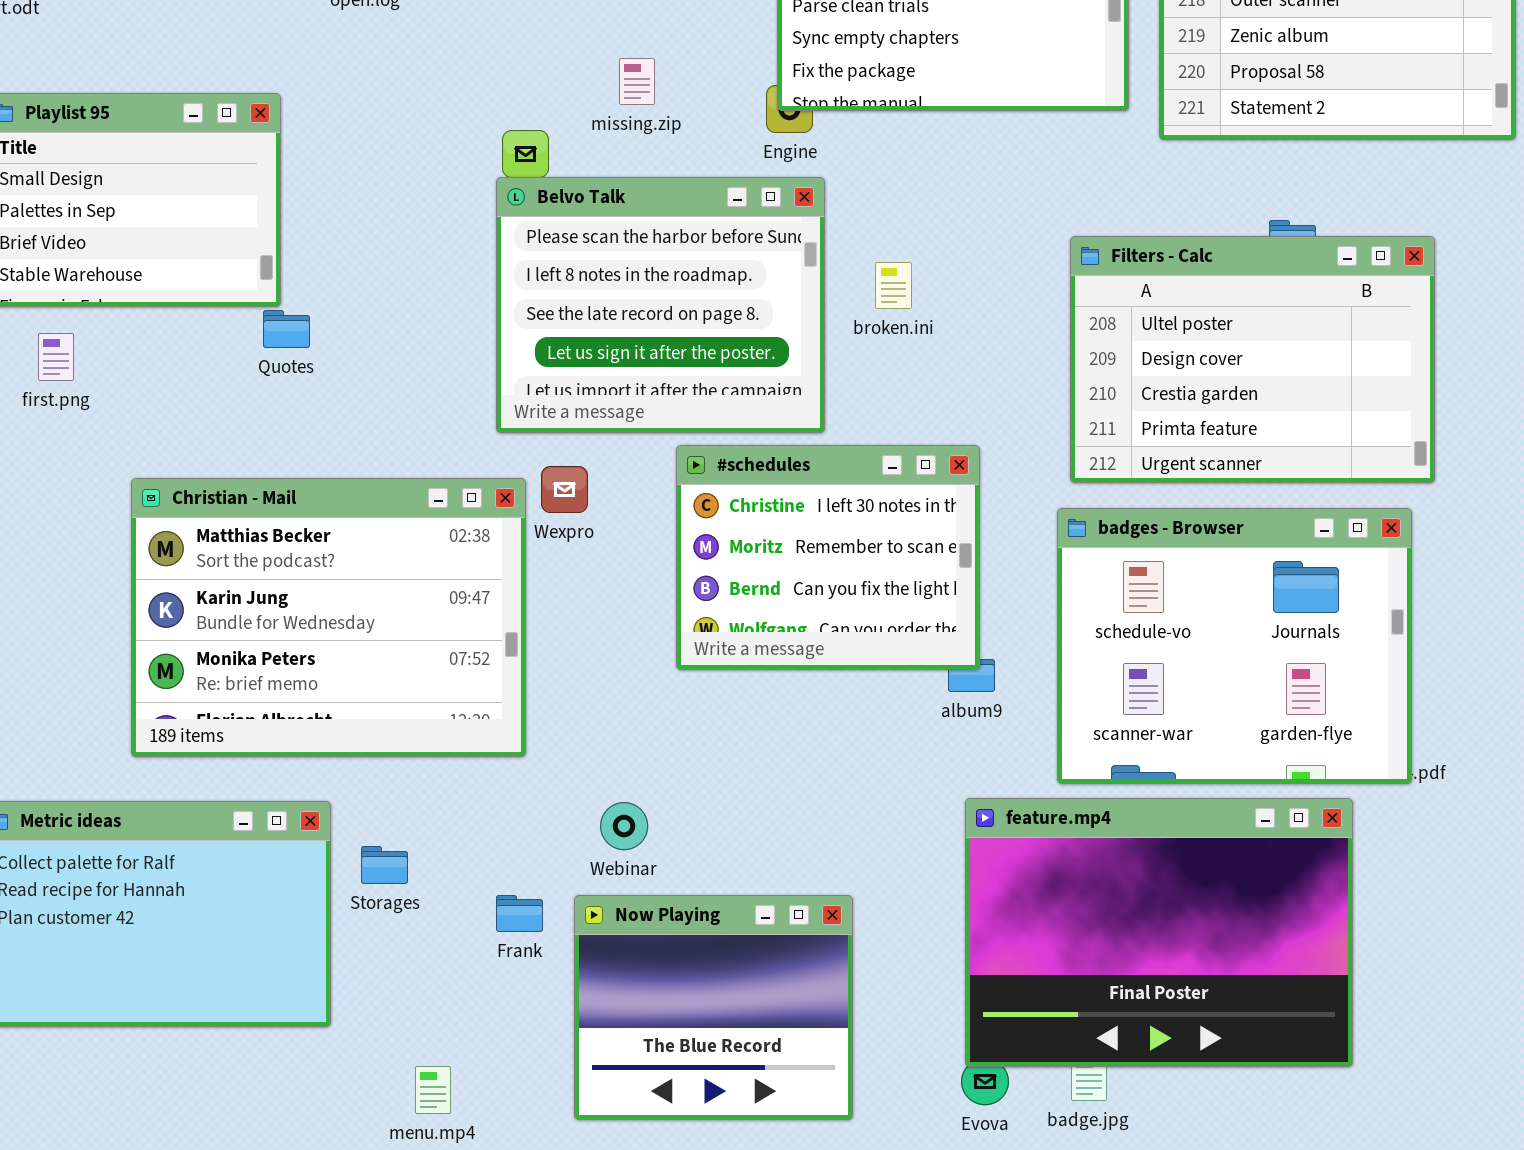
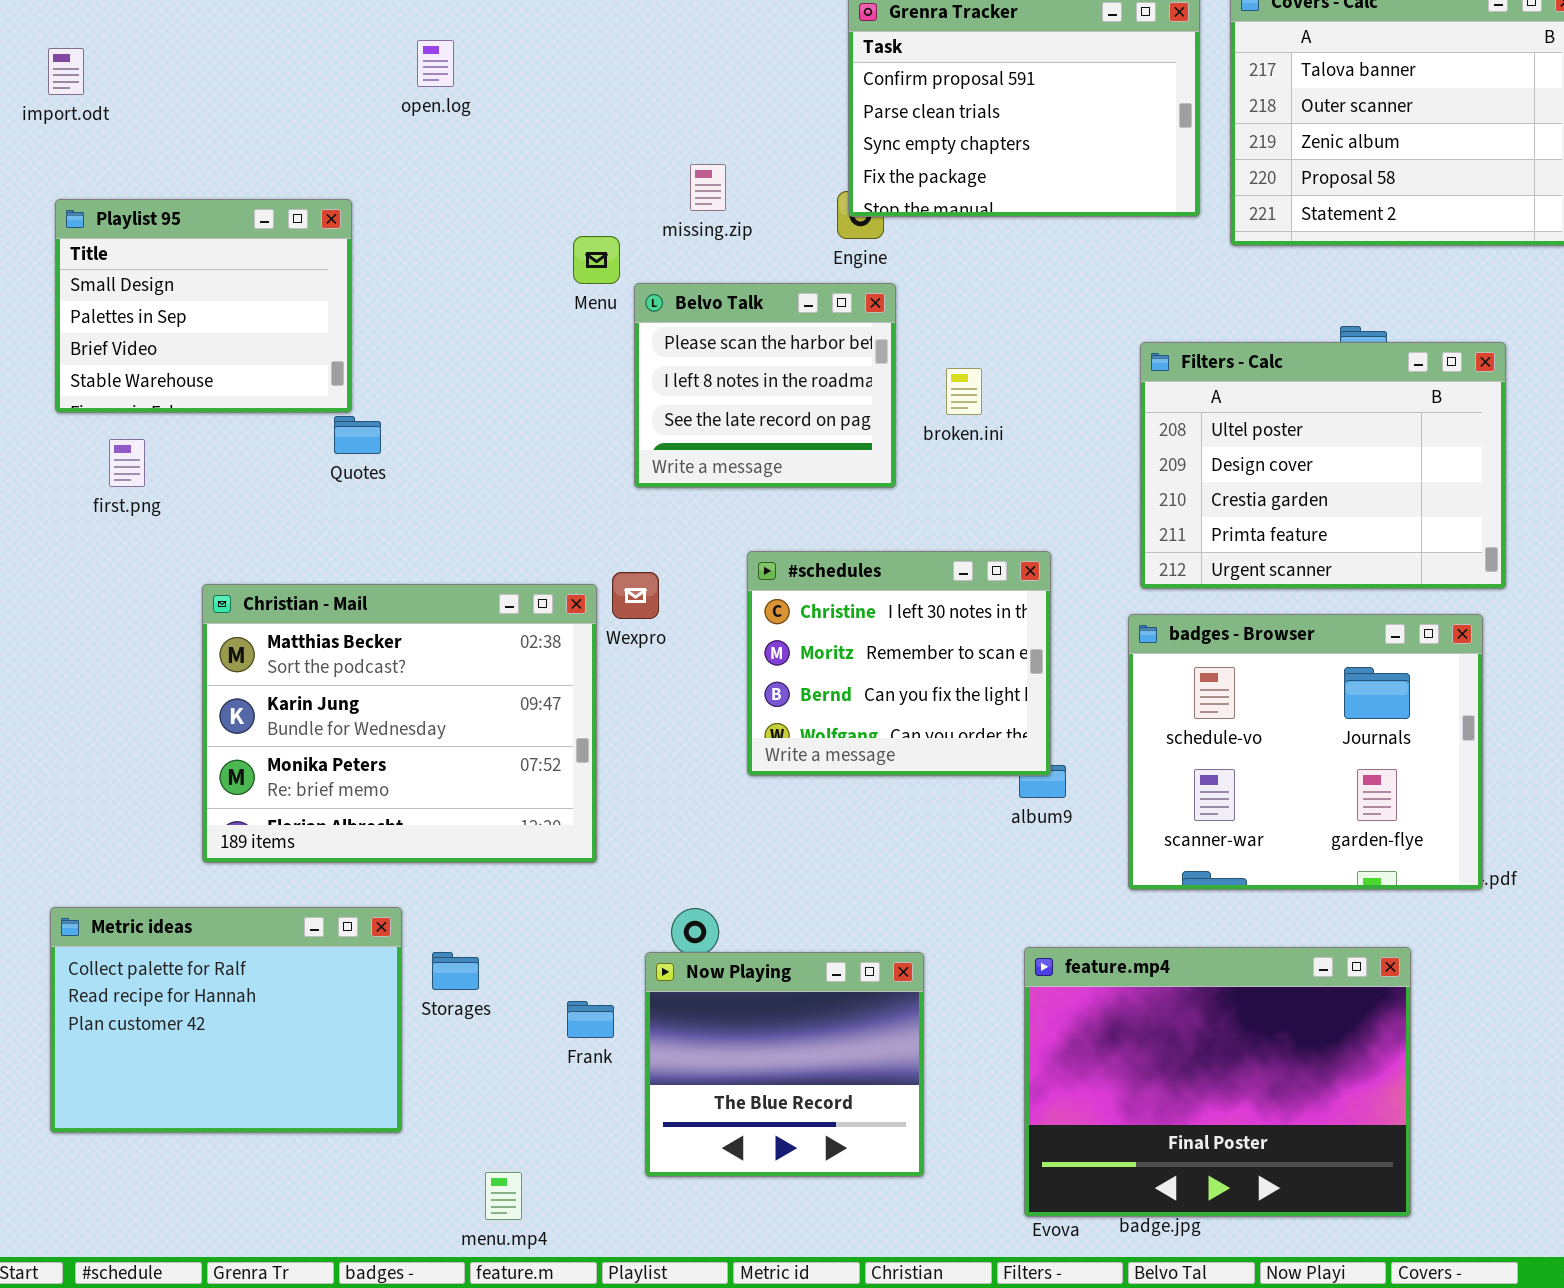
Belvo Talk: [496,177,825,433] -> [634,283,896,488], resized
feature.mp4: [965,798,1353,1067] -> [1024,947,1411,1217], moved
Now Playing: [574,895,853,1120] -> [645,952,924,1177], moved

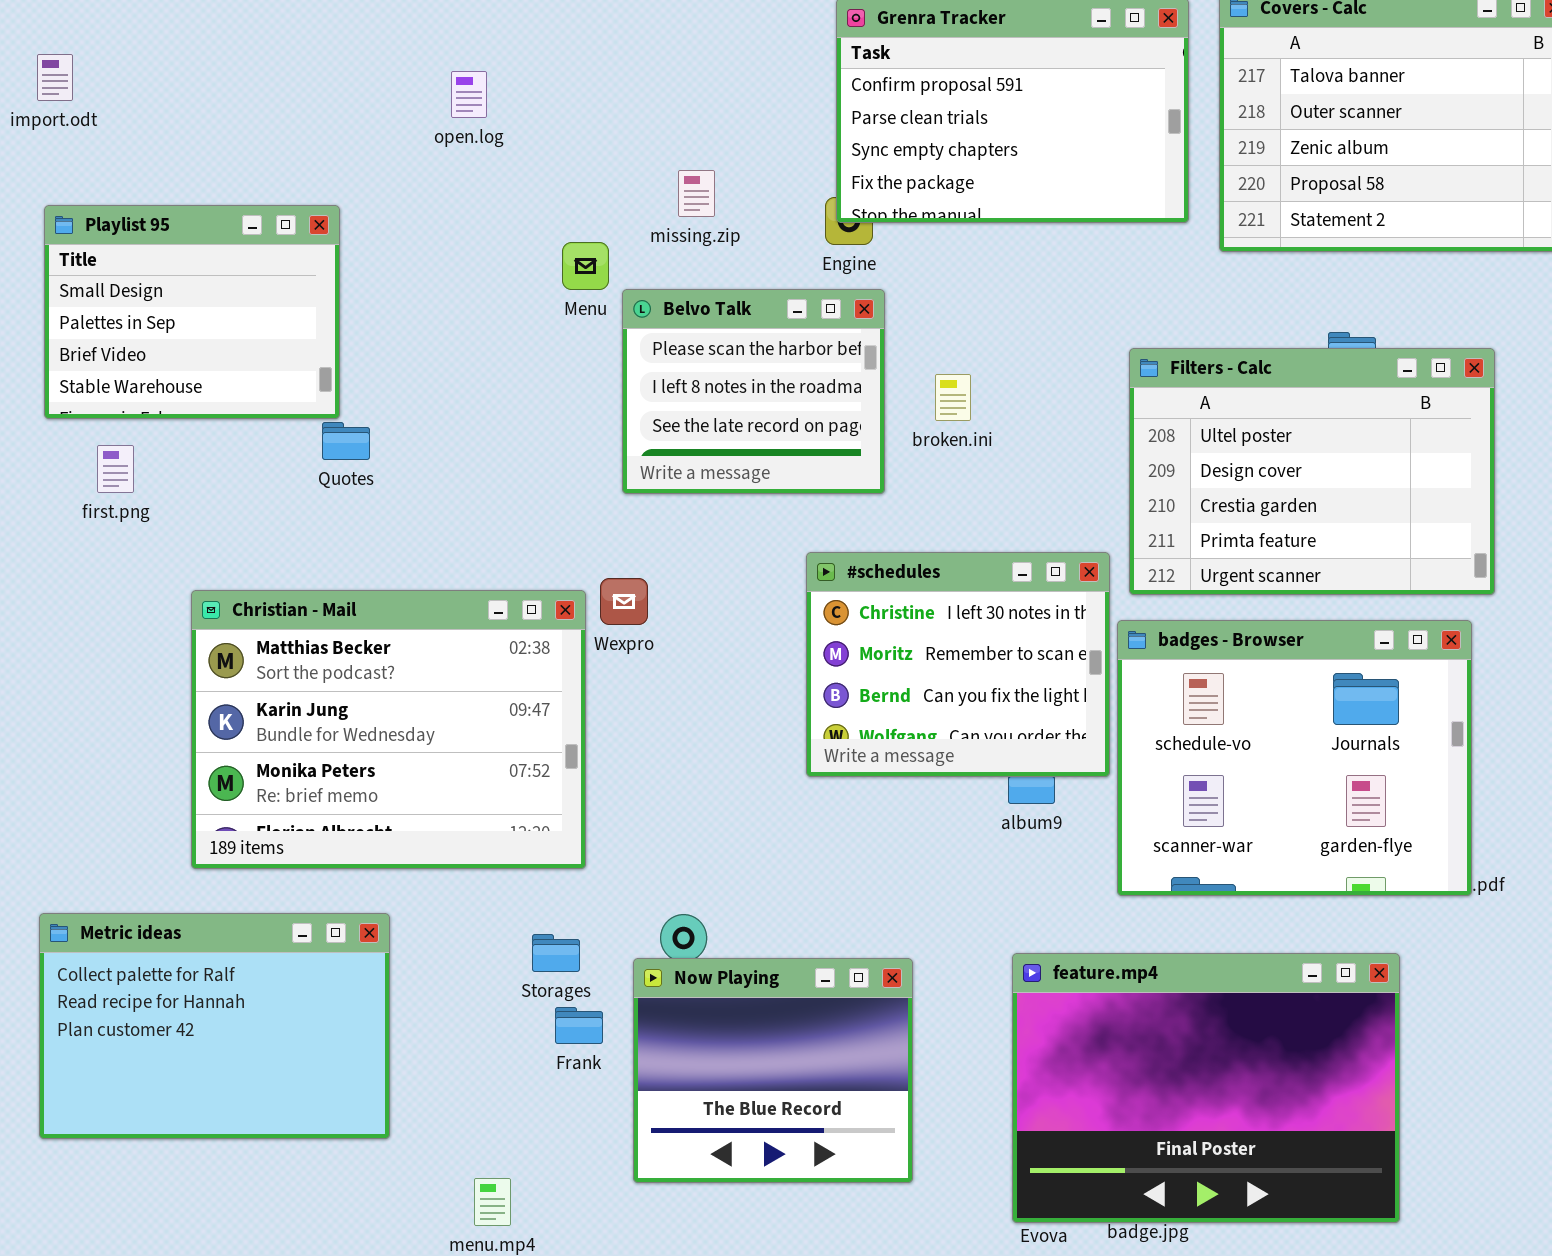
open.log: [417,40,454,87] -> [451,71,487,118], moved
#schedules: [747,551,1051,776] -> [806,552,1110,777], moved
Storages: [432,952,479,990] -> [532,934,580,972], moved

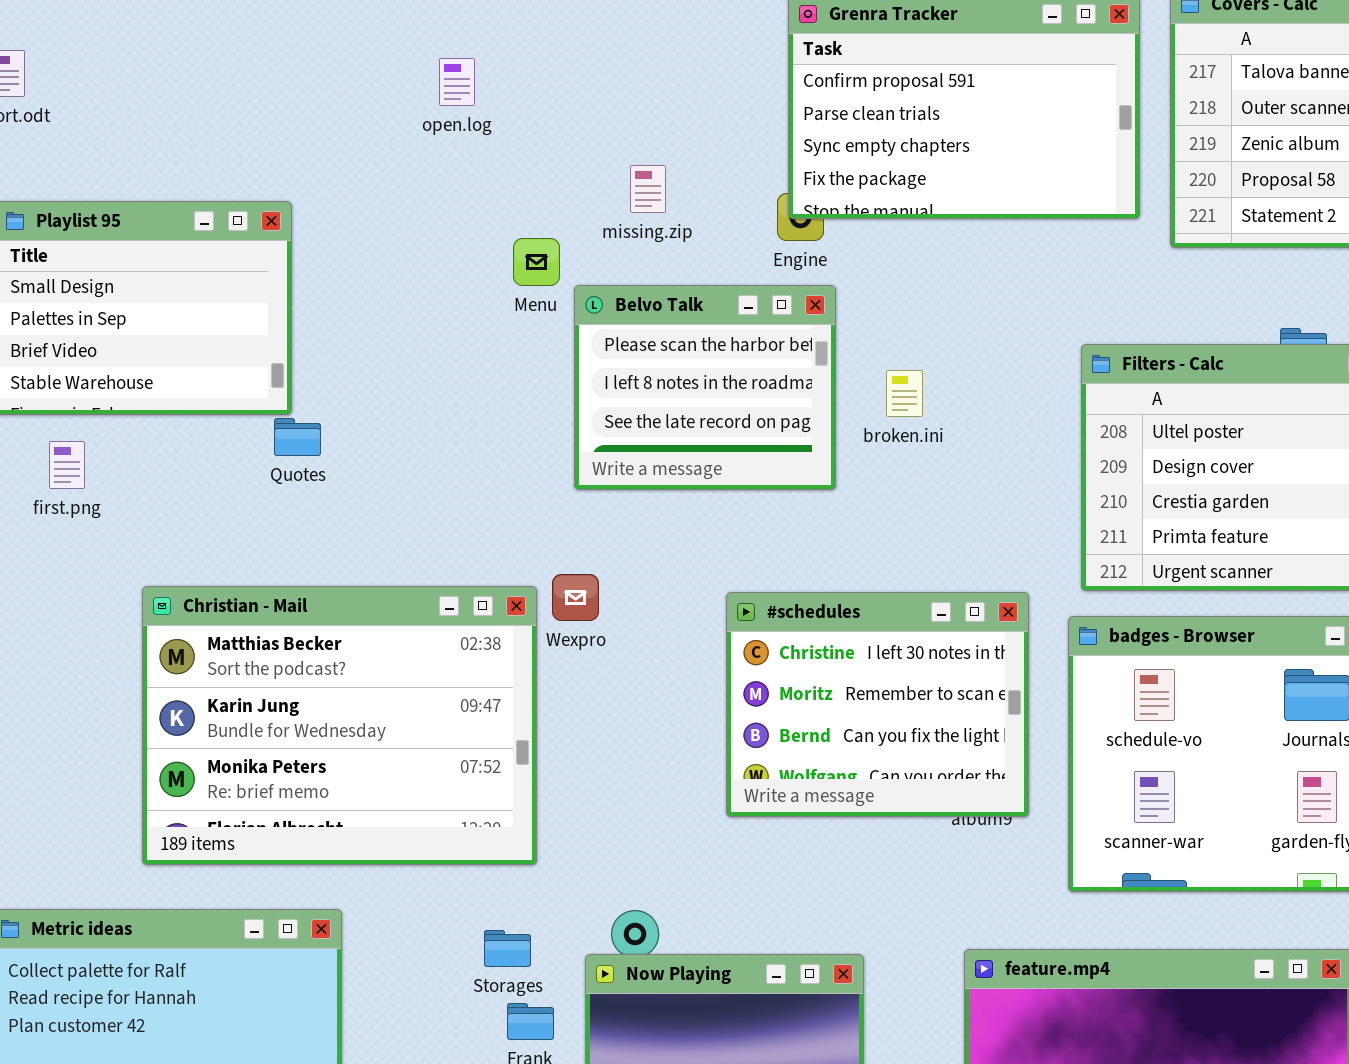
open.log: [451,71,487,118] -> [439,58,475,106], moved
#schedules: [806,552,1110,777] -> [726,592,1029,817], moved

